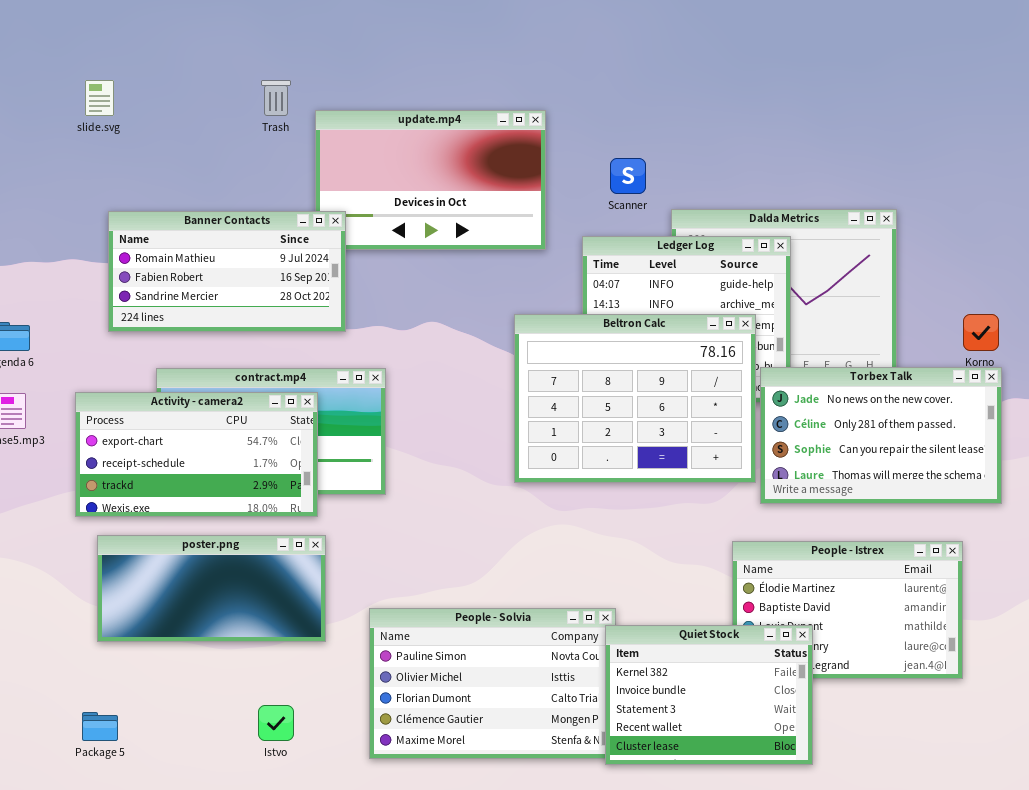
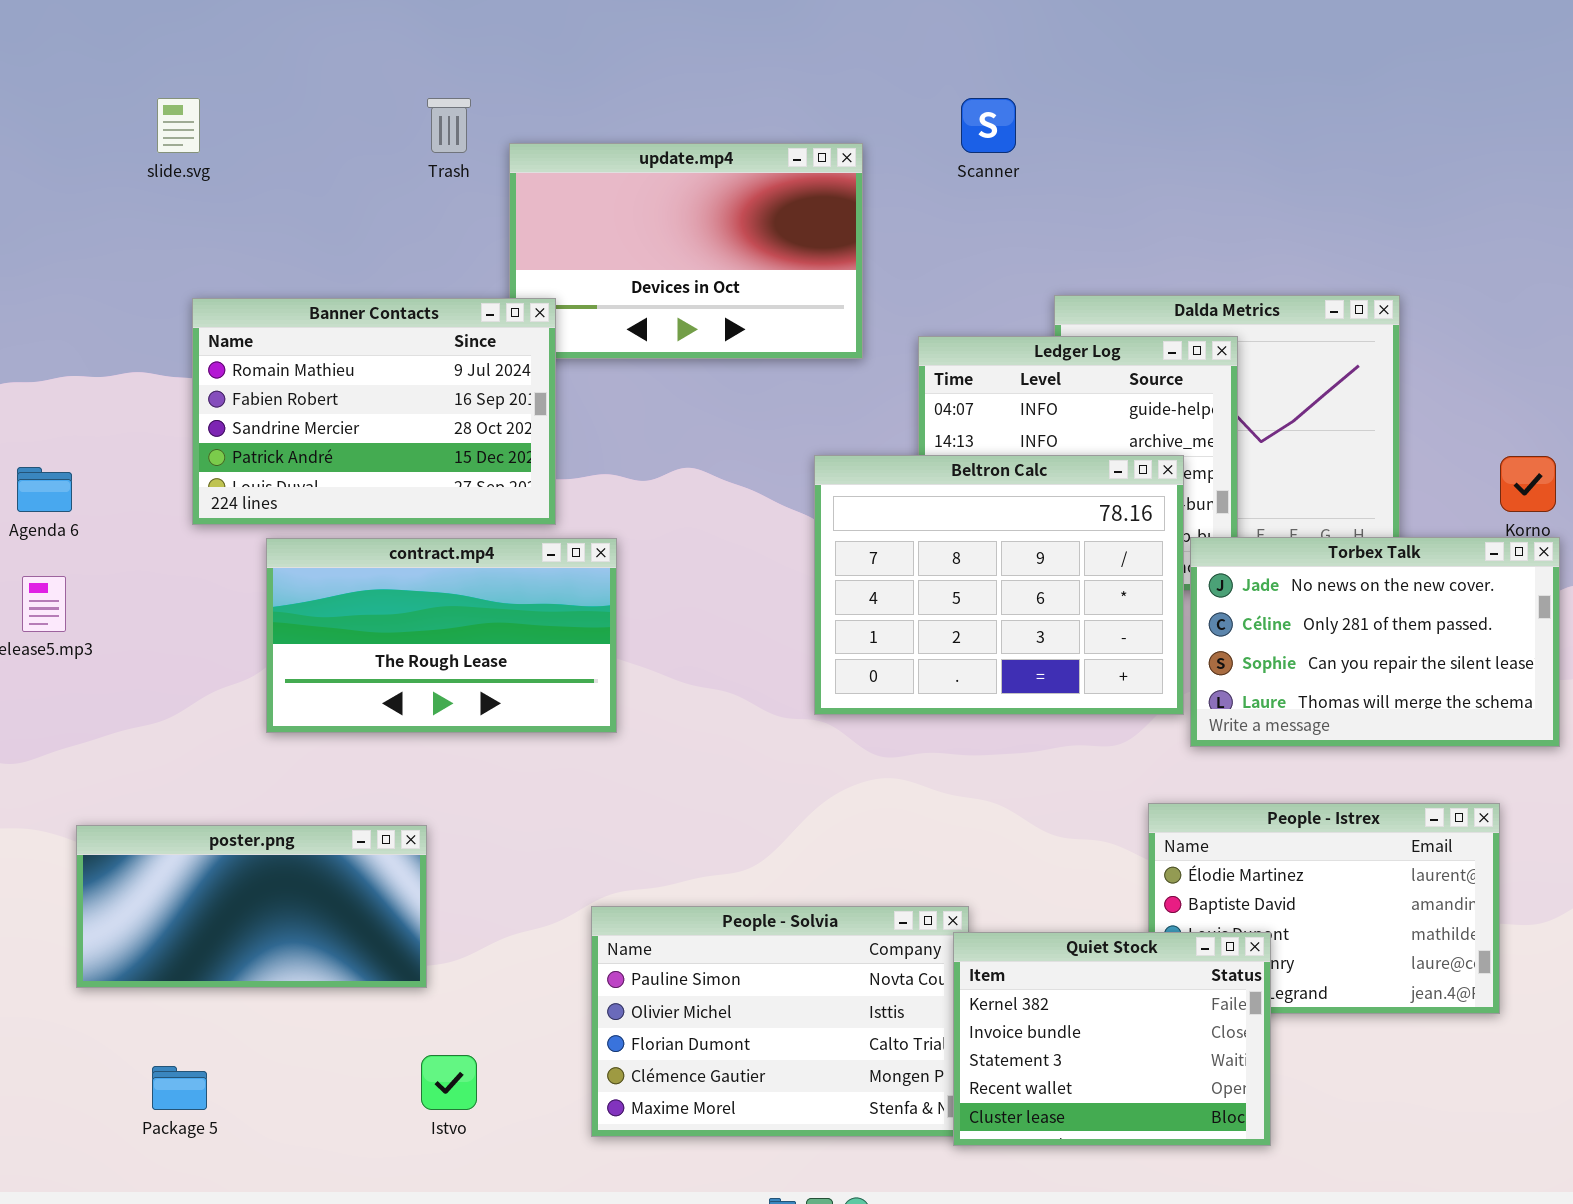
Scanner: [610,158,646,194] -> [961,98,1016,153], moved
Banner Contacts: [108,211,346,332] -> [192,298,556,525], resized
Activity - camera2: [75,392,318,517] -> none, closed
poster.png: [97,535,326,642] -> [76,825,427,988], moved

